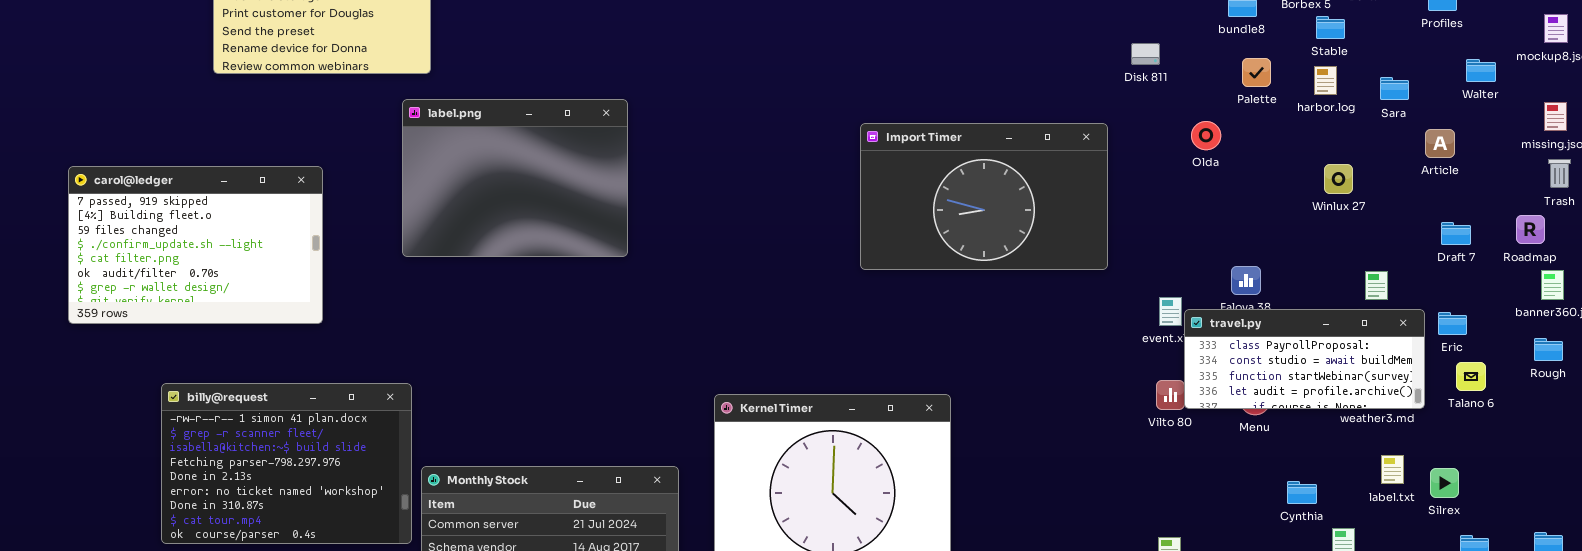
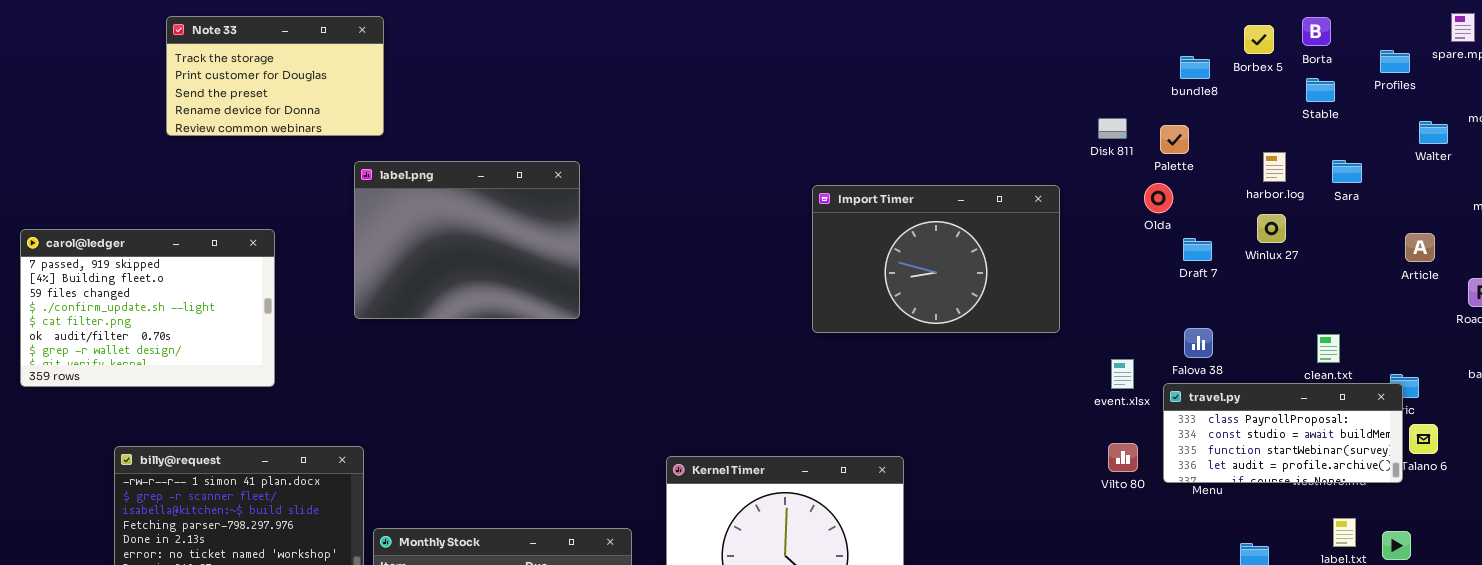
Stable: [1316,16,1345,39] -> [1306,78,1335,102], moved
Disk 811: [1131,43,1160,65] -> [1098,118,1127,139], moved
Palette: [1242,58,1271,87] -> [1160,125,1189,154], moved
harbor.log: [1314,66,1337,95] -> [1263,152,1286,182], moved
Sara: [1380,77,1409,100] -> [1332,160,1362,183], moved
Article: [1425,129,1455,158] -> [1405,233,1435,262], moved
Winlux 27: [1324,164,1353,194] -> [1257,214,1286,243], moved
Draft 7: [1441,222,1471,245] -> [1183,238,1212,261], moved
travel.py: [1184,309,1425,409] -> [1163,383,1403,483], moved

